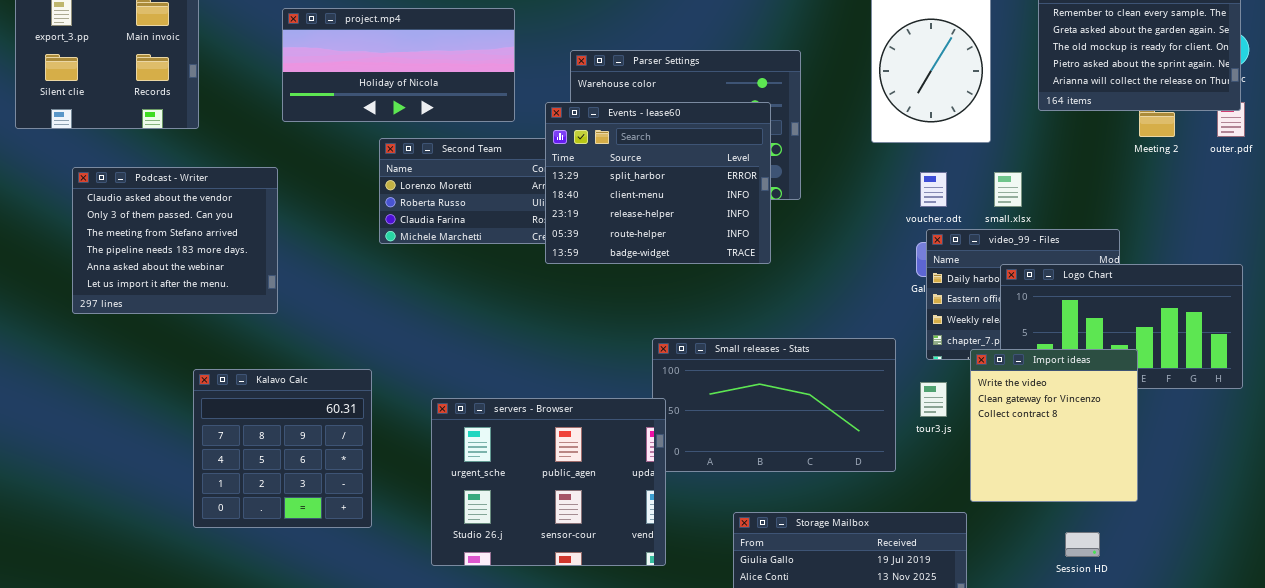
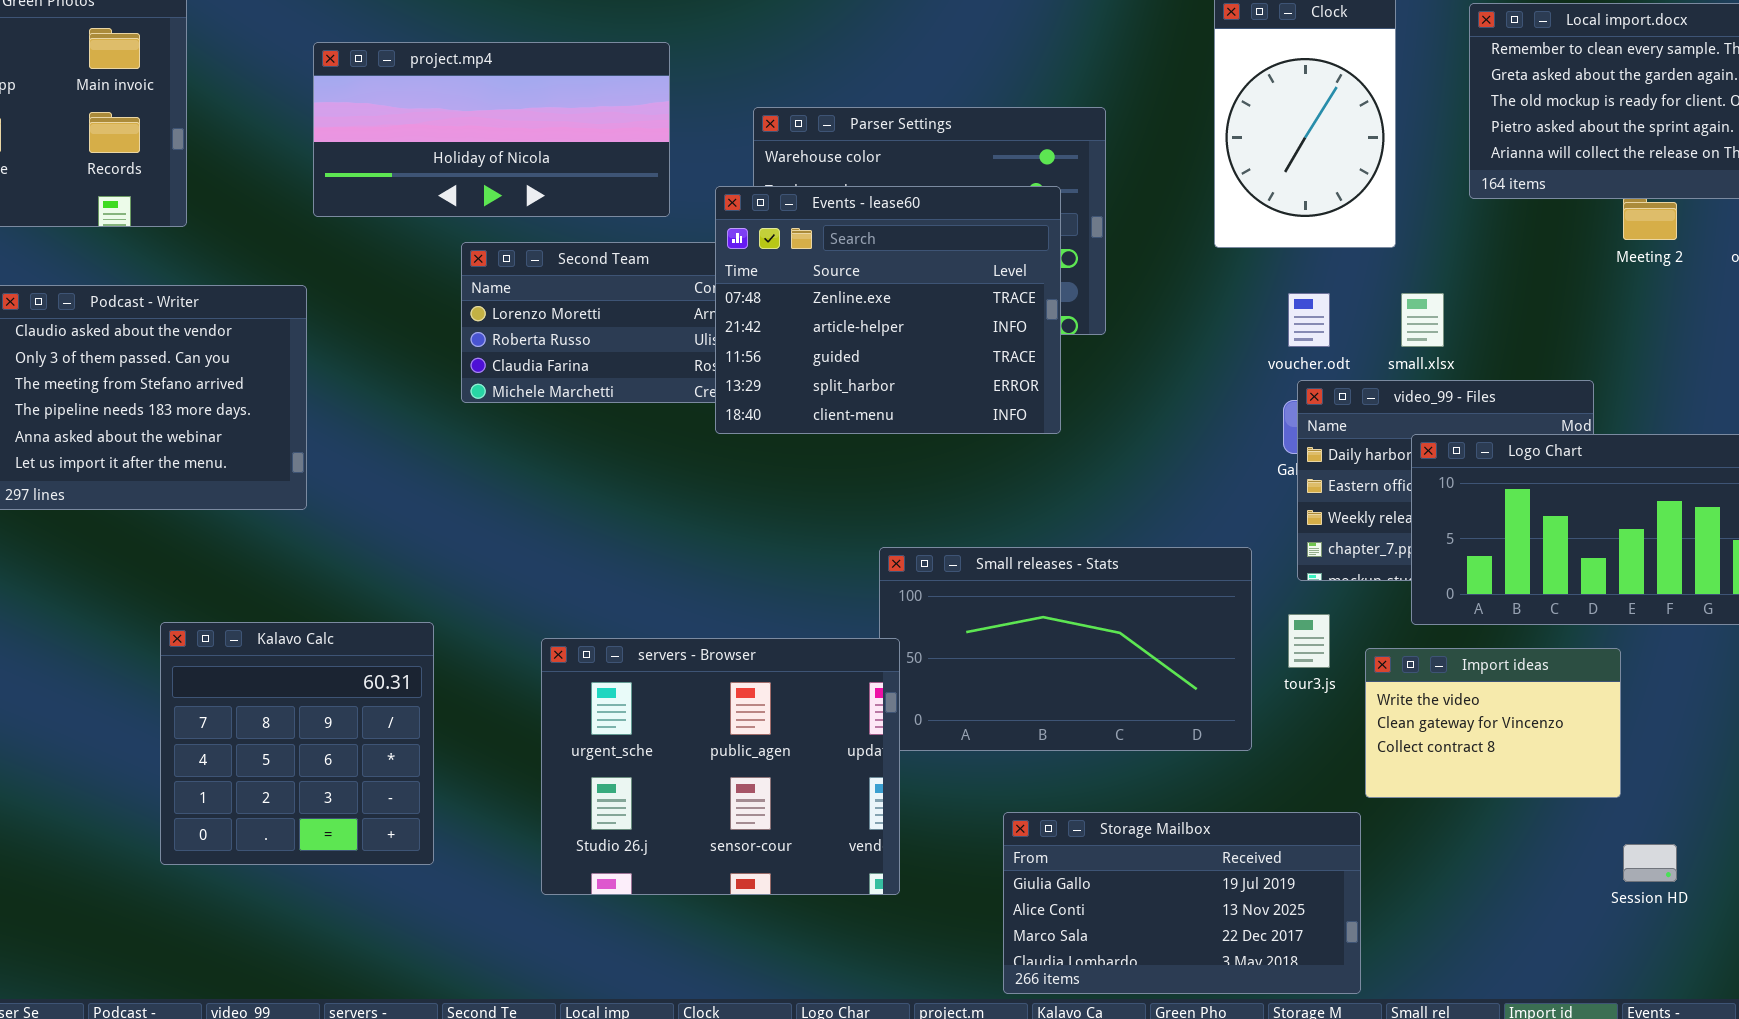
Events - lease60: [545,102,771,264] -> [715,186,1061,434], scrolled up 3 rows
Import ideas: [970,349,1138,502] -> [1365,648,1621,798], resized
Kalavo Calc: [193,369,372,528] -> [160,622,434,865], moved
Session HD: [1065,532,1100,557] -> [1623,844,1677,882], moved

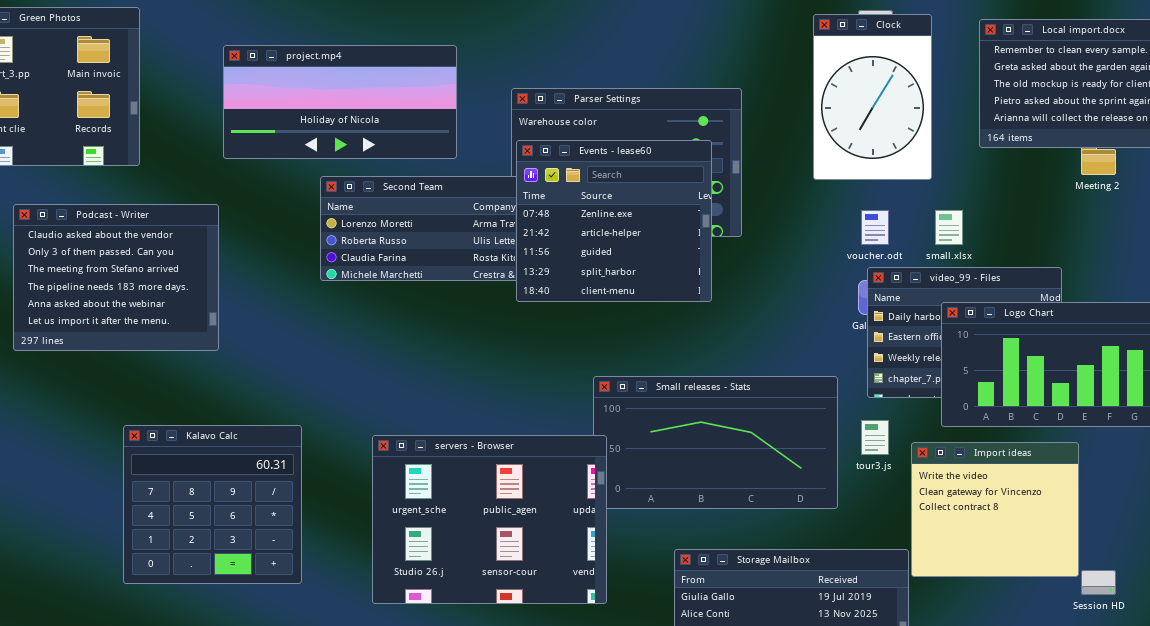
Events - lease60: [715,186,1061,434] -> [516,140,712,302], resized
Import ideas: [1365,648,1621,798] -> [911,442,1079,577], resized

